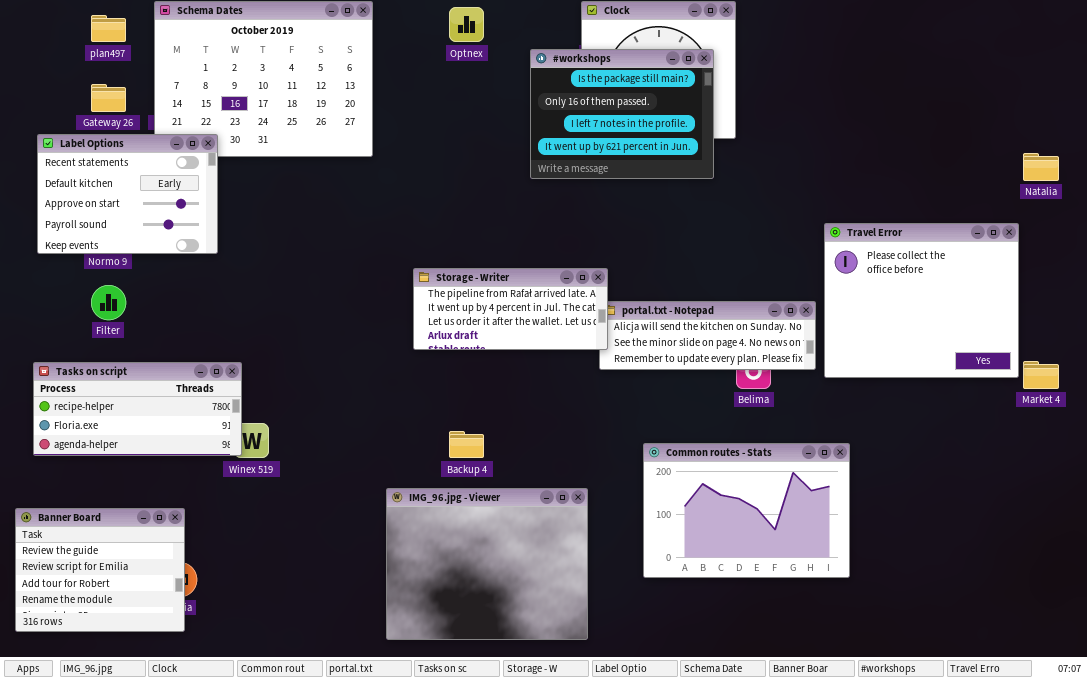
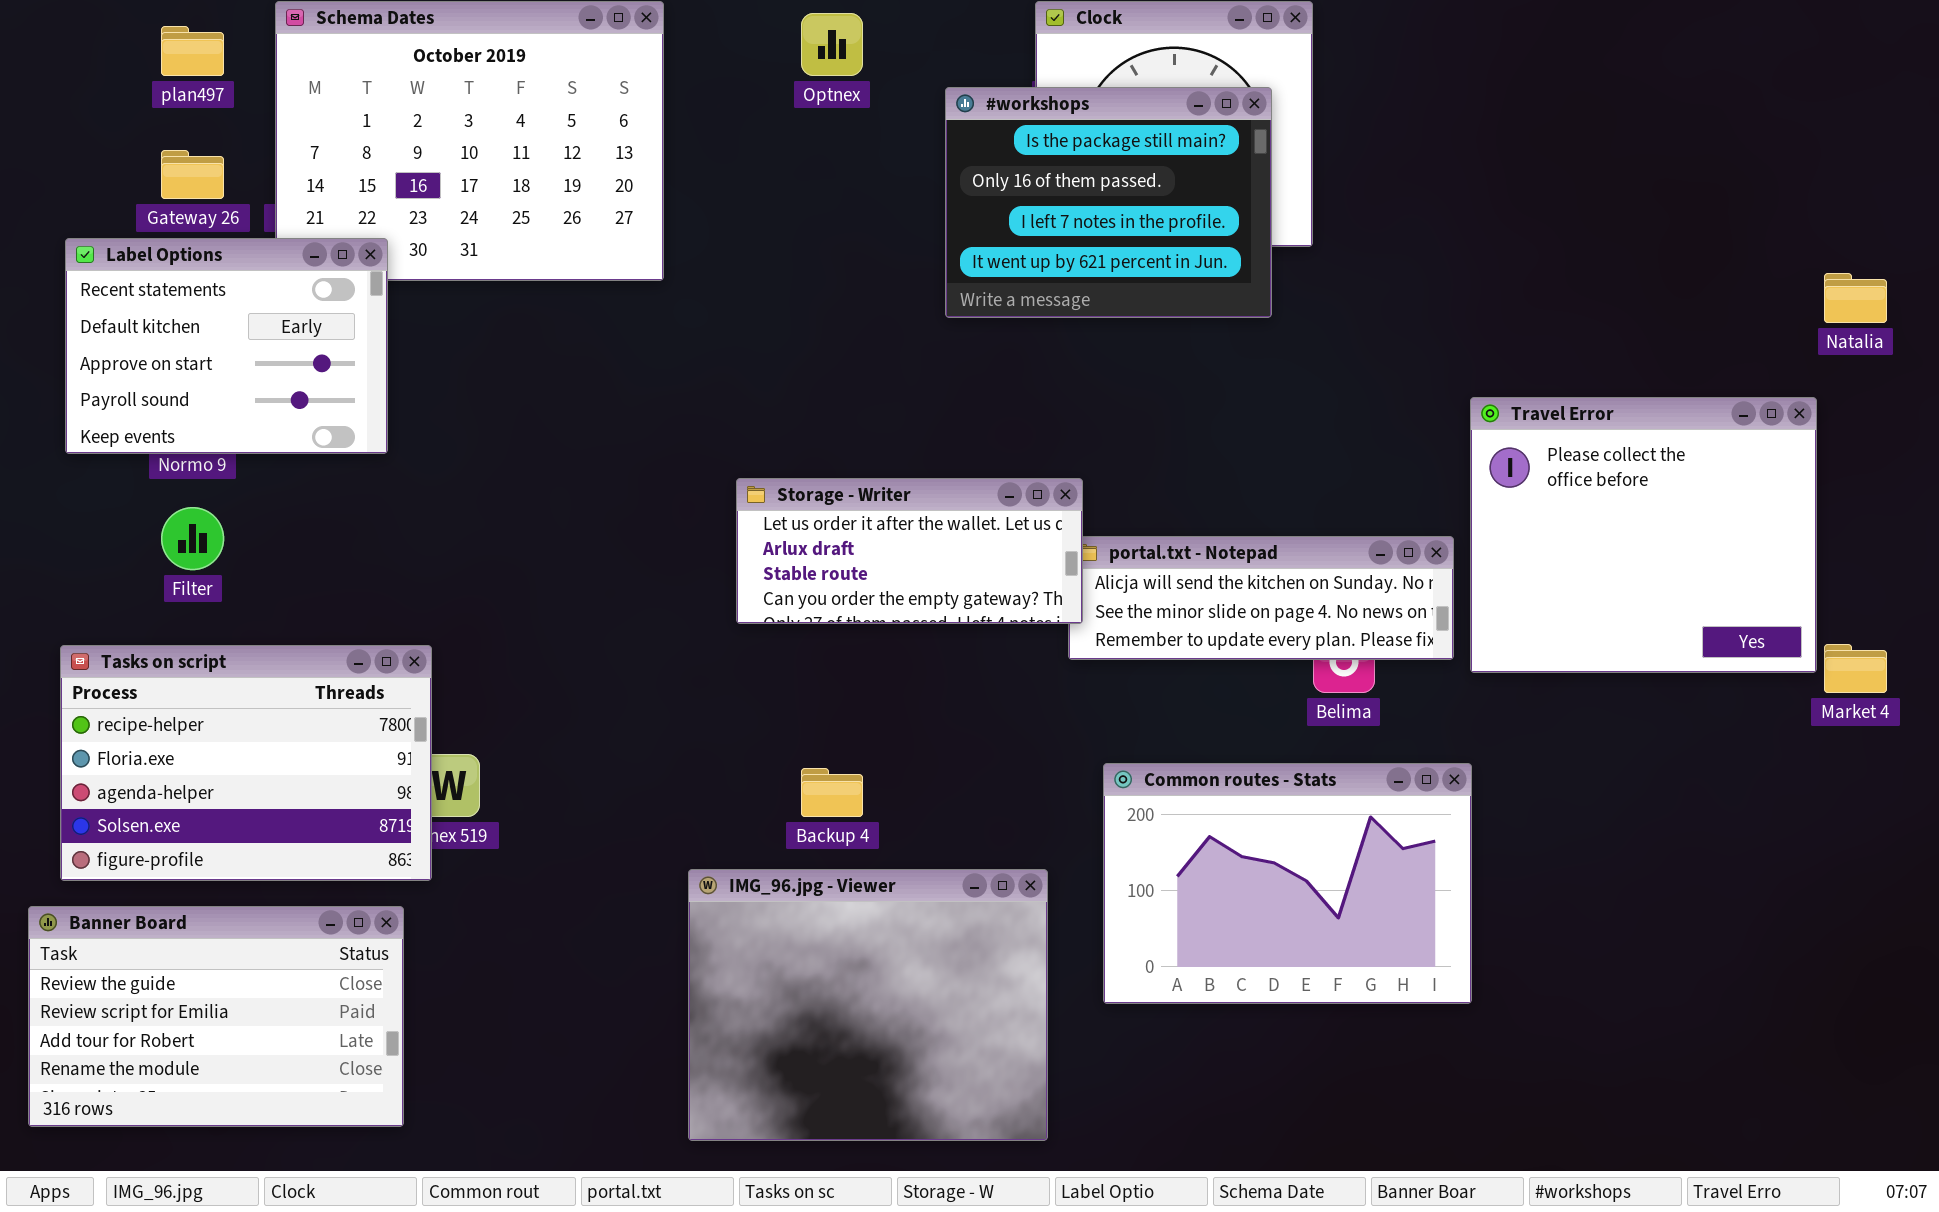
Storage - Writer: [413,268,608,350] -> [736,478,1083,624], scrolled down 2 rows
Tasks on script: [33,362,242,456] -> [60,645,432,881], resized
Common routes - Stats: [643,443,850,578] -> [1103,763,1472,1004], moved
Banner Board: [15,508,185,632] -> [28,906,404,1127], resized

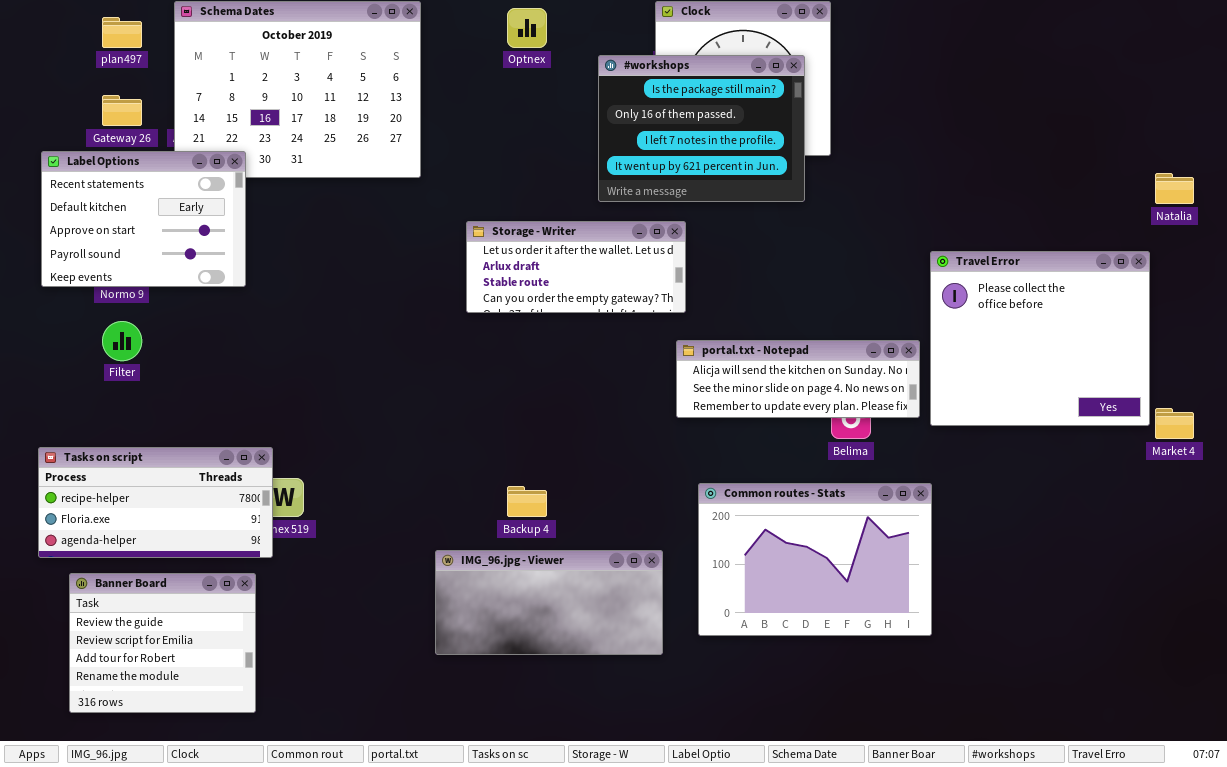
Storage - Writer: [736,478,1083,624] -> [466,221,686,313], moved
Tasks on script: [60,645,432,881] -> [38,447,273,558], resized
IMG_96.jpg - Viewer: [688,869,1048,1141] -> [435,550,663,655], resized
Banner Board: [28,906,404,1127] -> [69,573,256,713], resized

